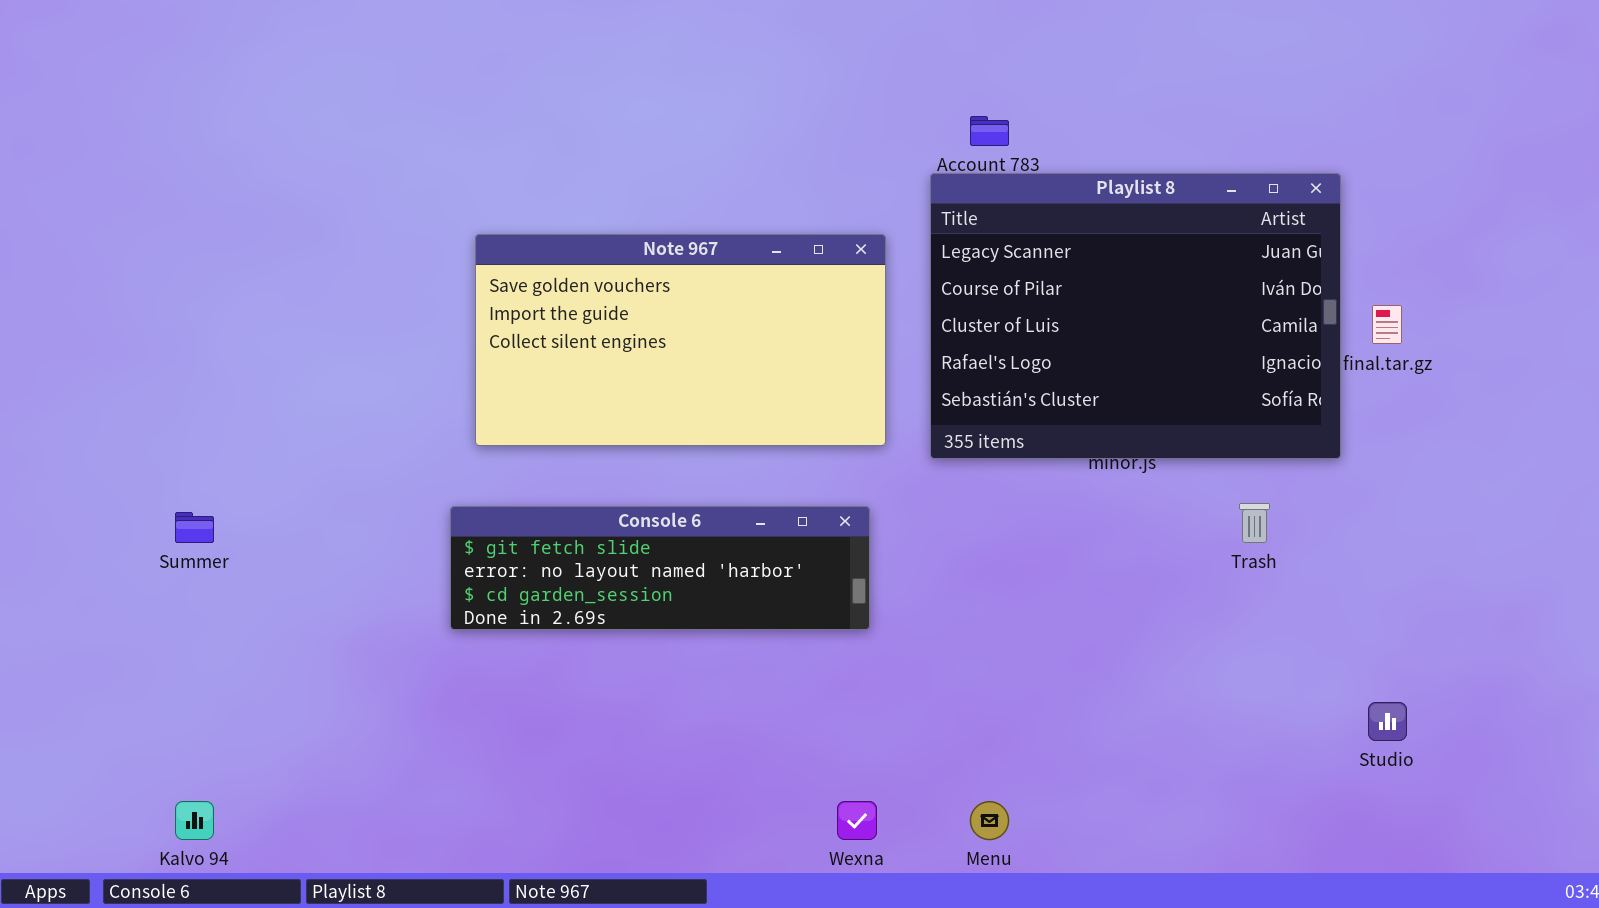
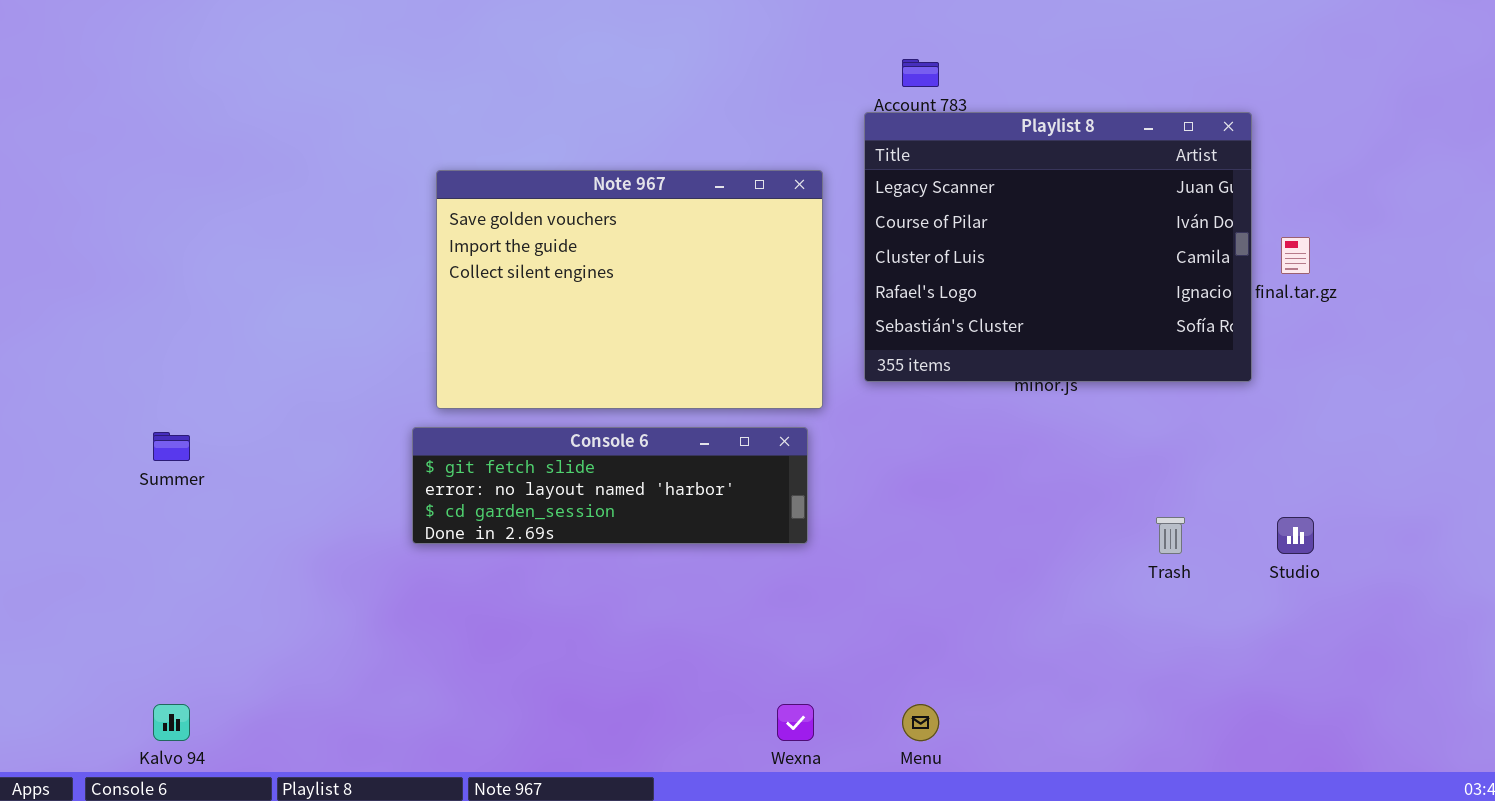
Note 967: [475,234,886,446] -> [436,170,823,409], resized
Trash: [1239,503,1270,543] -> [1156,517,1185,554], moved
Studio: [1368,702,1407,741] -> [1277,517,1314,554], moved

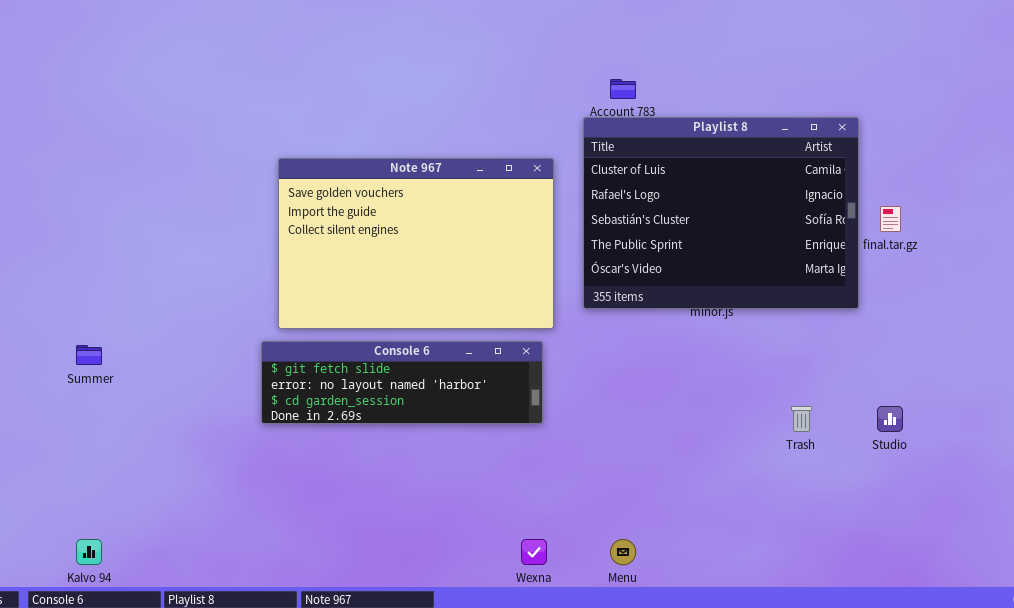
Playlist 8: [864,112,1252,382] -> [583,117,859,309], scrolled down 2 rows

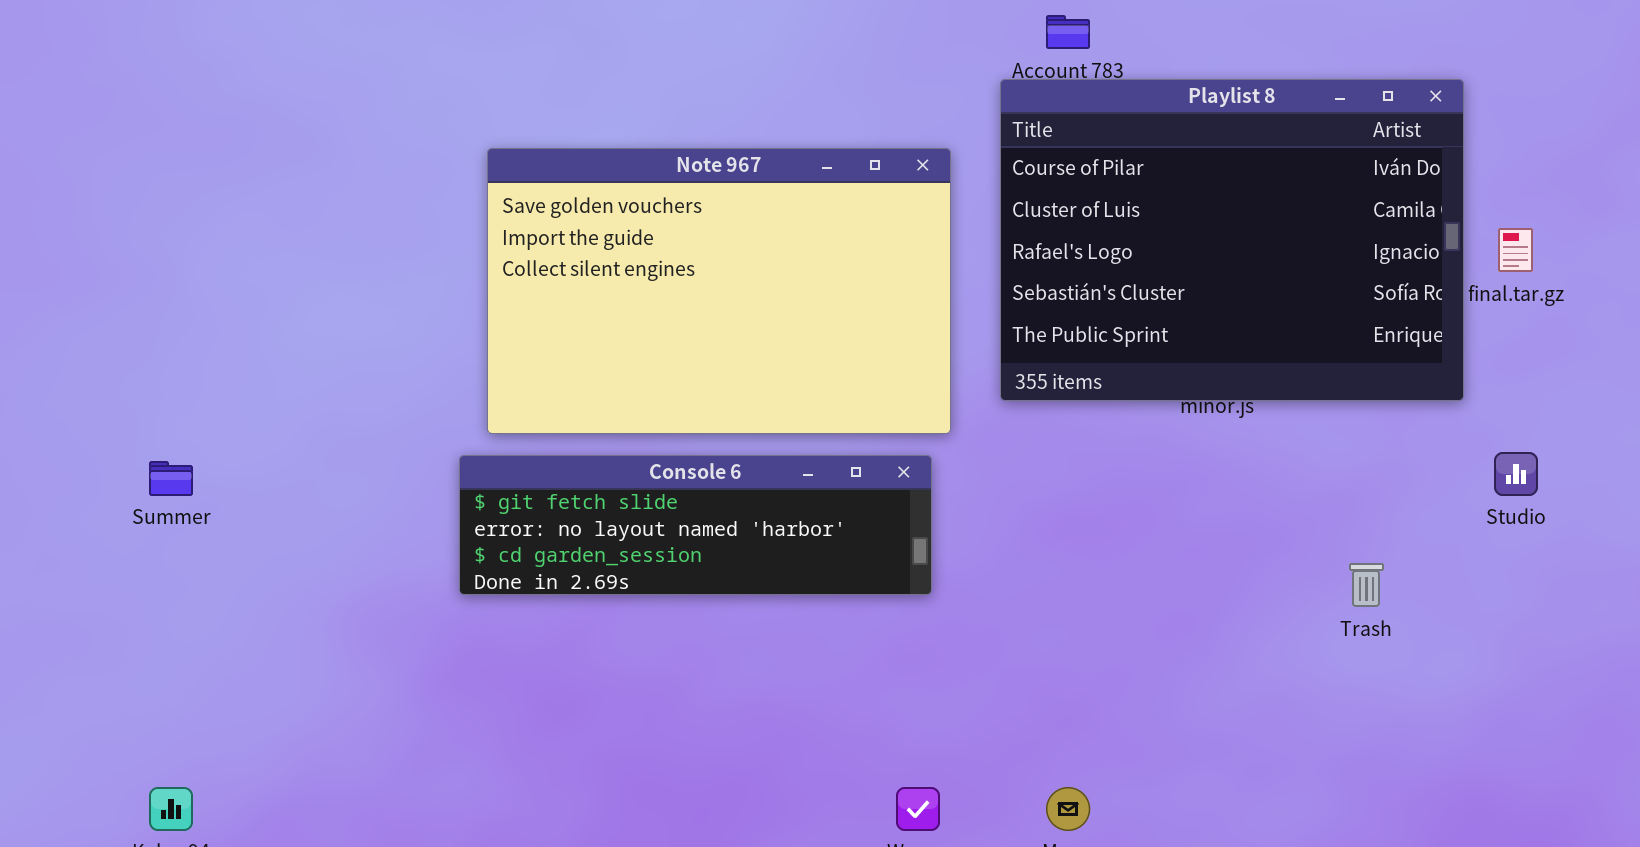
Playlist 8: [583,117,859,309] -> [1000,79,1464,401], scrolled up 1 row
Studio: [877,406,903,432] -> [1494,452,1538,496], moved

